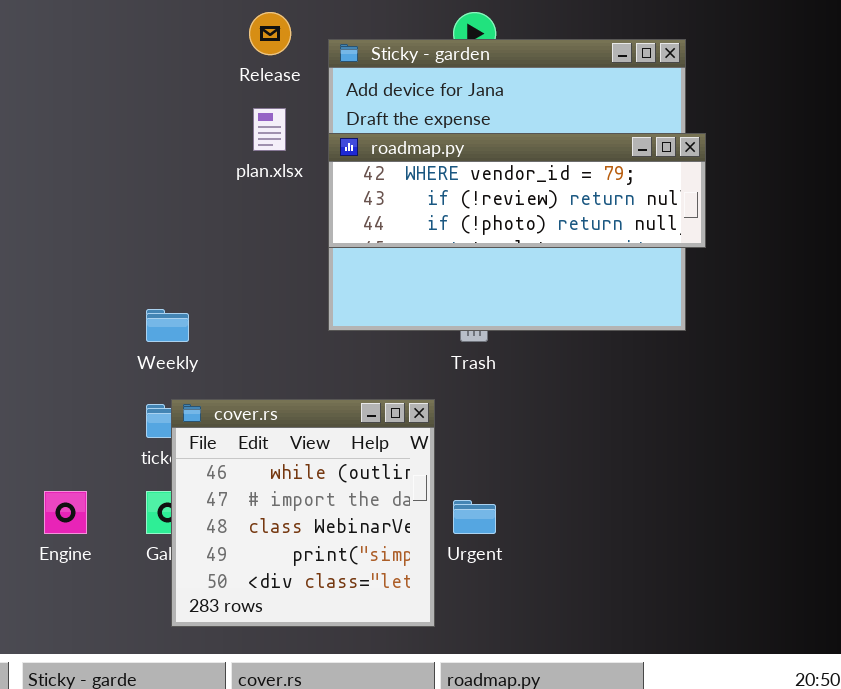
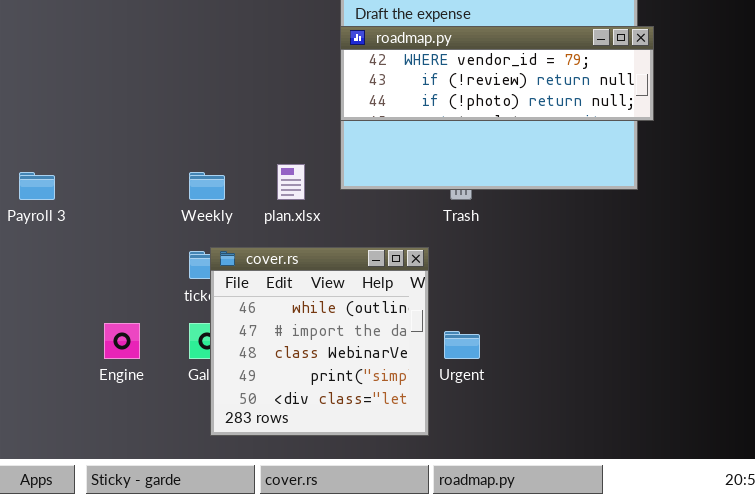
plan.xlsx: [253,108,286,151] -> [277,164,305,200], moved

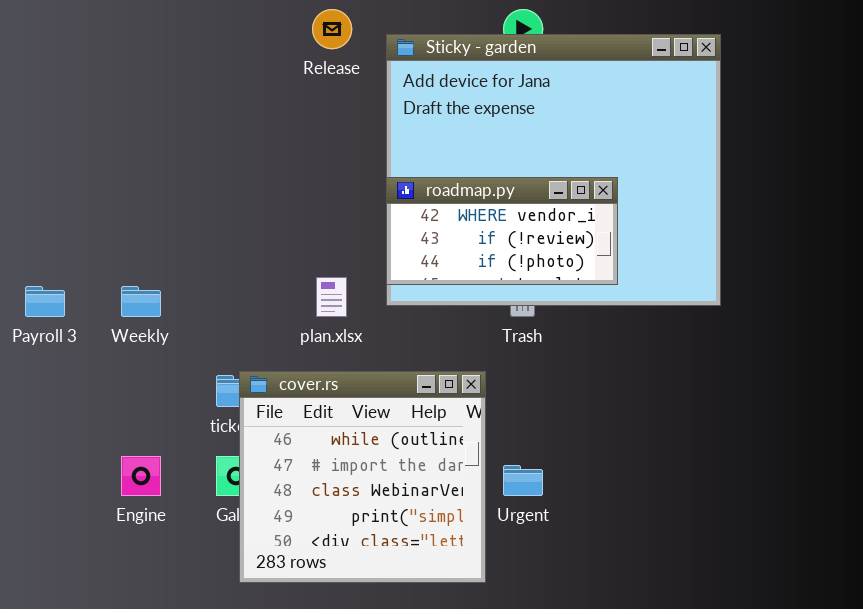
roadmap.py: [340,26,654,121] -> [386,177,618,285], moved, resized
Weekly: [189,172,225,200] -> [121,286,161,317], moved

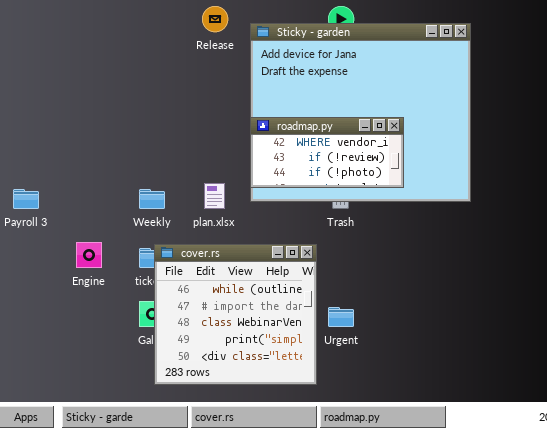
Weekly: [121,286,161,317] -> [139,189,165,209], moved
Engine: [121,456,161,496] -> [76,242,102,268], moved

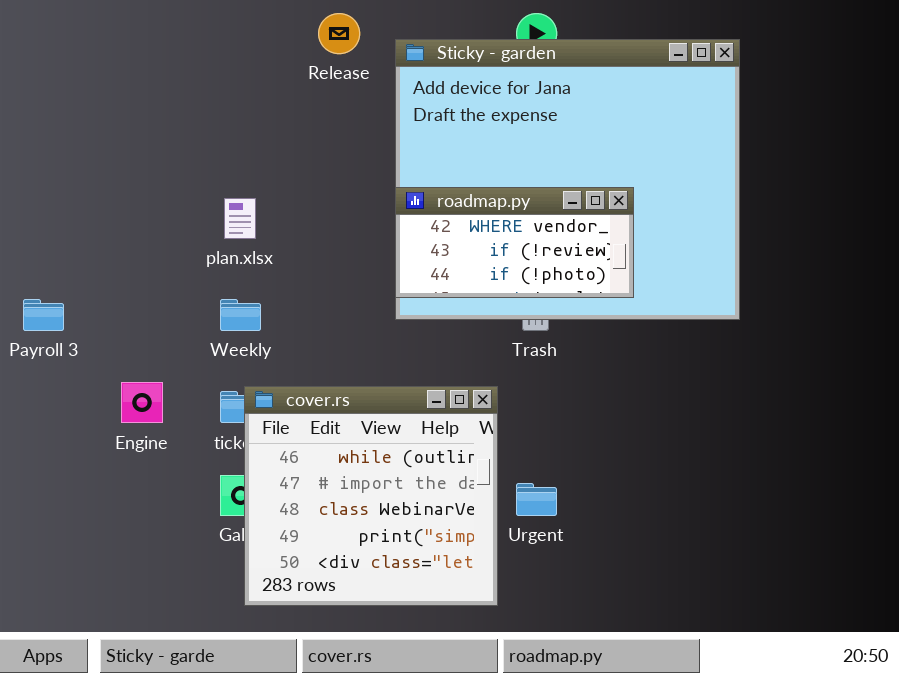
plan.xlsx: [204,183,225,209] -> [224,198,256,239], moved

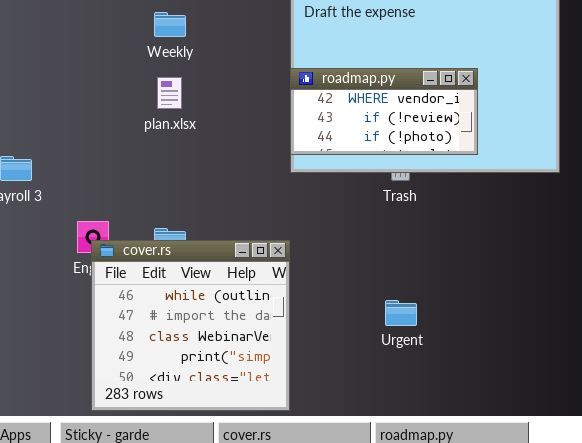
Weekly: [220,299,261,331] -> [154,12,186,37], moved
cover.rs: [244,386,498,606] -> [91,240,290,411], moved

